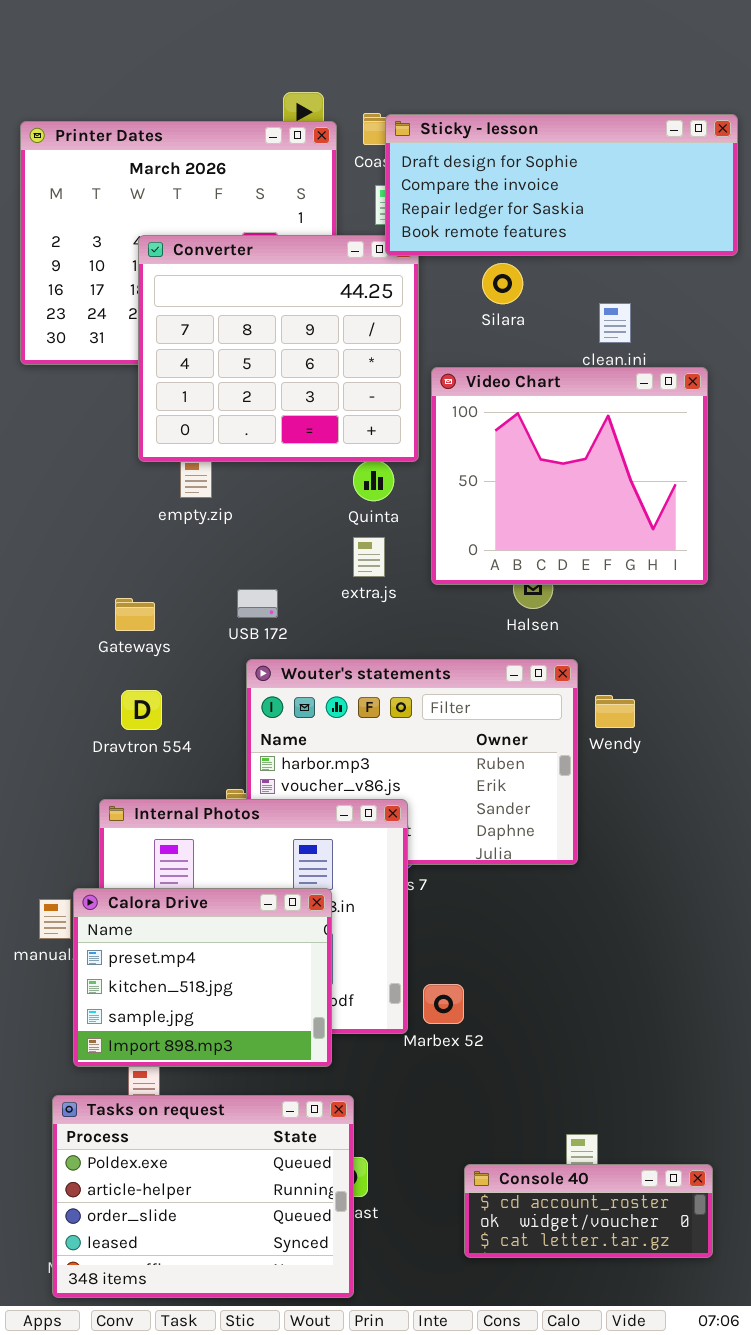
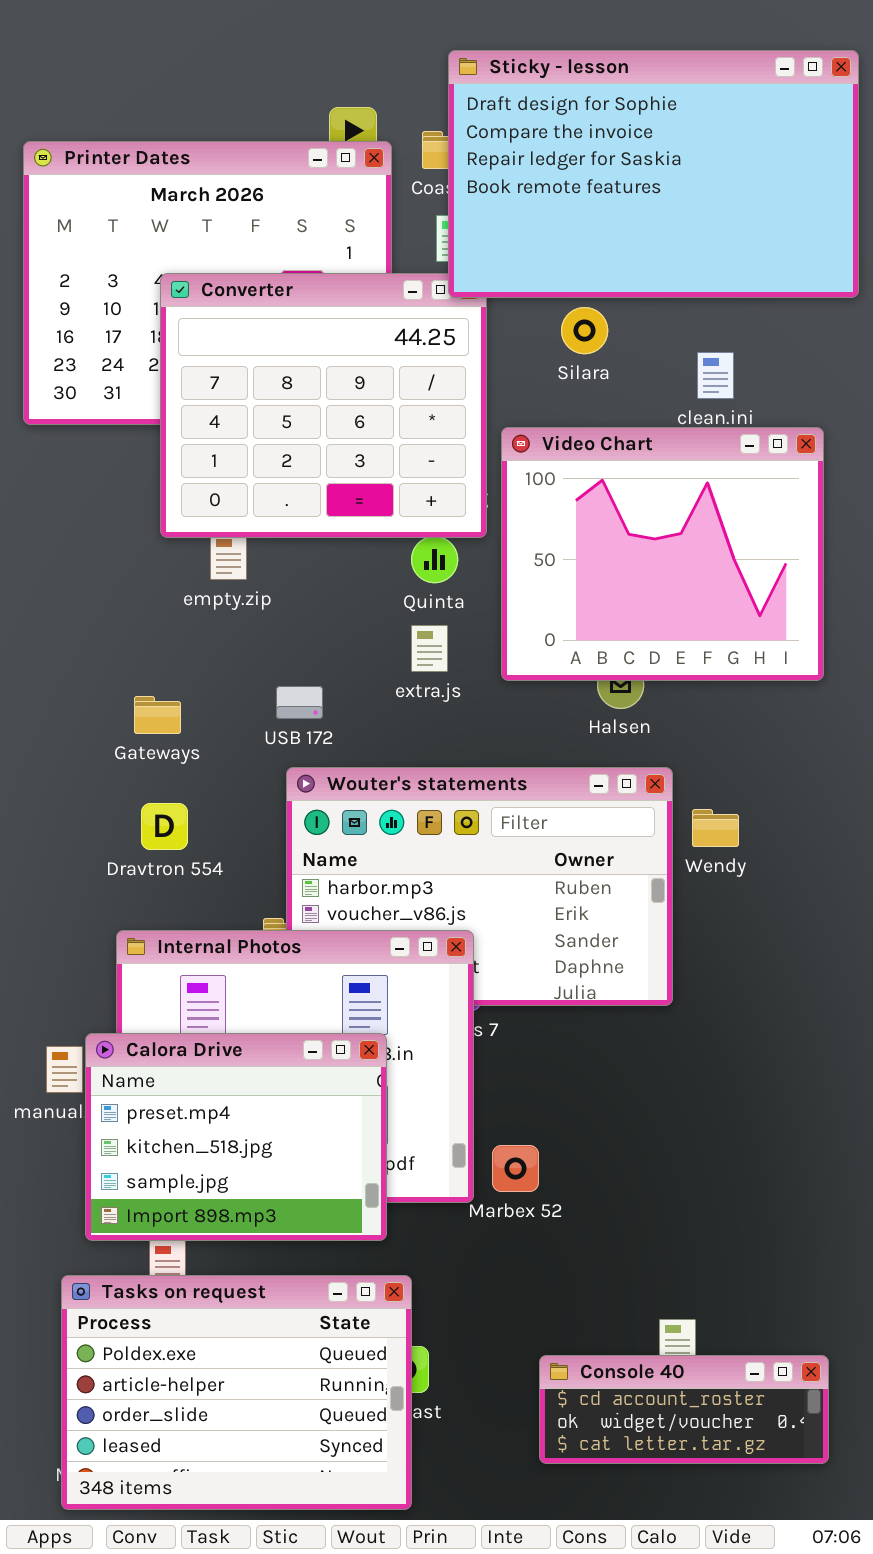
Sticky - lesson: [385,114,738,256] -> [448,50,859,298], resized

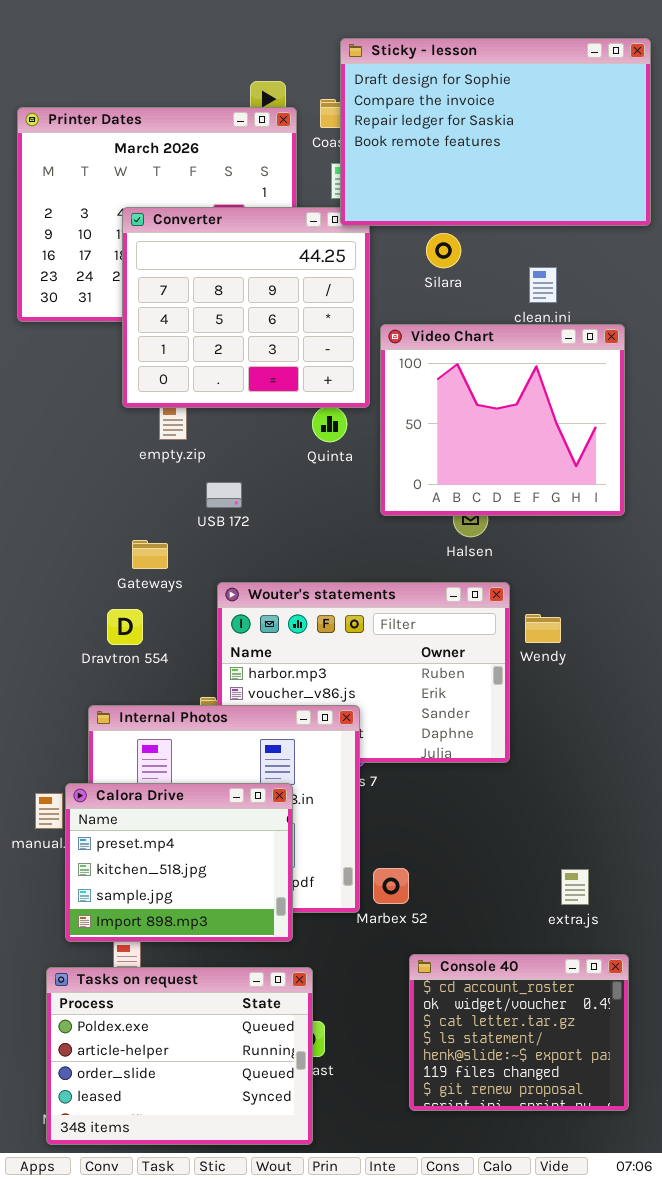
extra.js: [411,625,448,672] -> [561,869,589,905], moved
USB 172: [276,686,323,719] -> [206,482,242,508], moved
Gateways: [134,696,181,734] -> [132,540,168,569], moved
Console 40: [539,1355,829,1464] -> [409,954,629,1111], resized

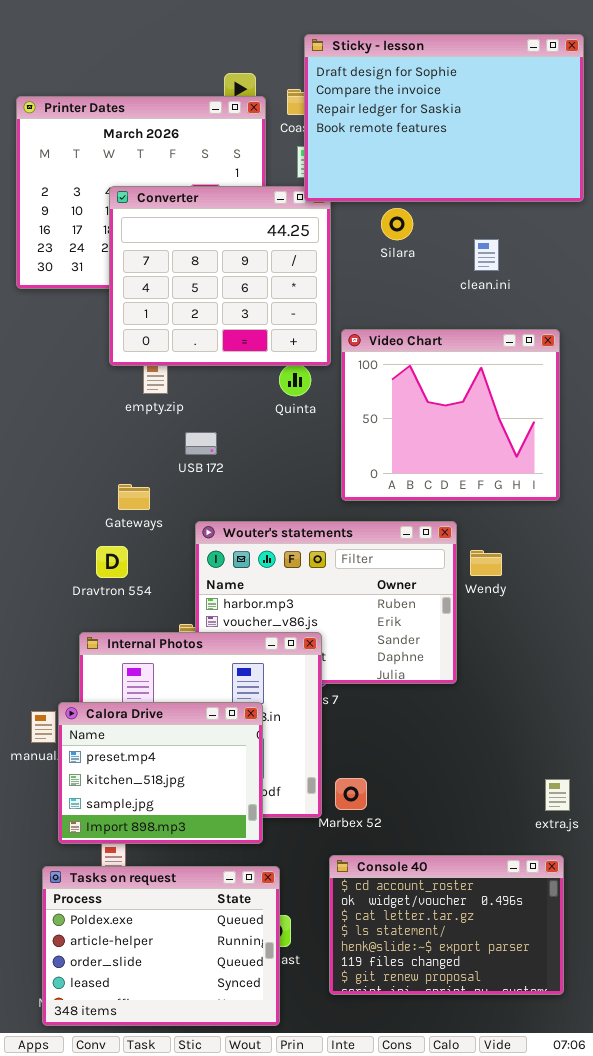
Video Chart: [380,324,625,516] -> [341,329,560,501], moved
extra.js: [561,869,589,905] -> [545,779,570,811], moved
Console 40: [409,954,629,1111] -> [329,855,564,995], resized

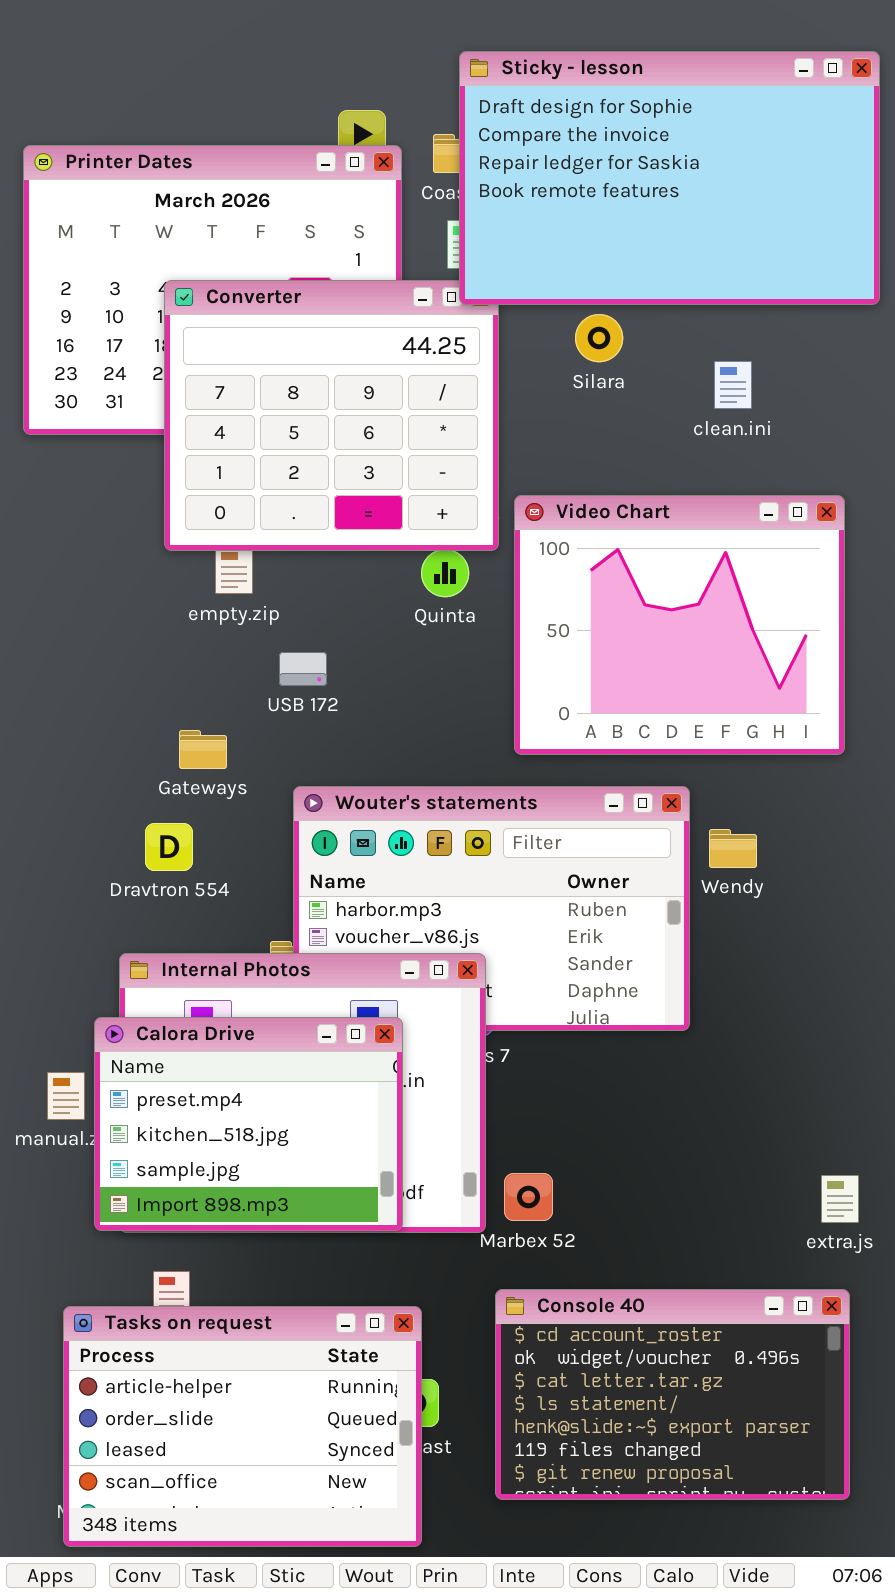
Calora Drive: [58,702,263,844] -> [94,1017,403,1231], moved
Tasks on request: [42,866,280,1026] -> [63,1306,422,1547], scrolled down 1 row

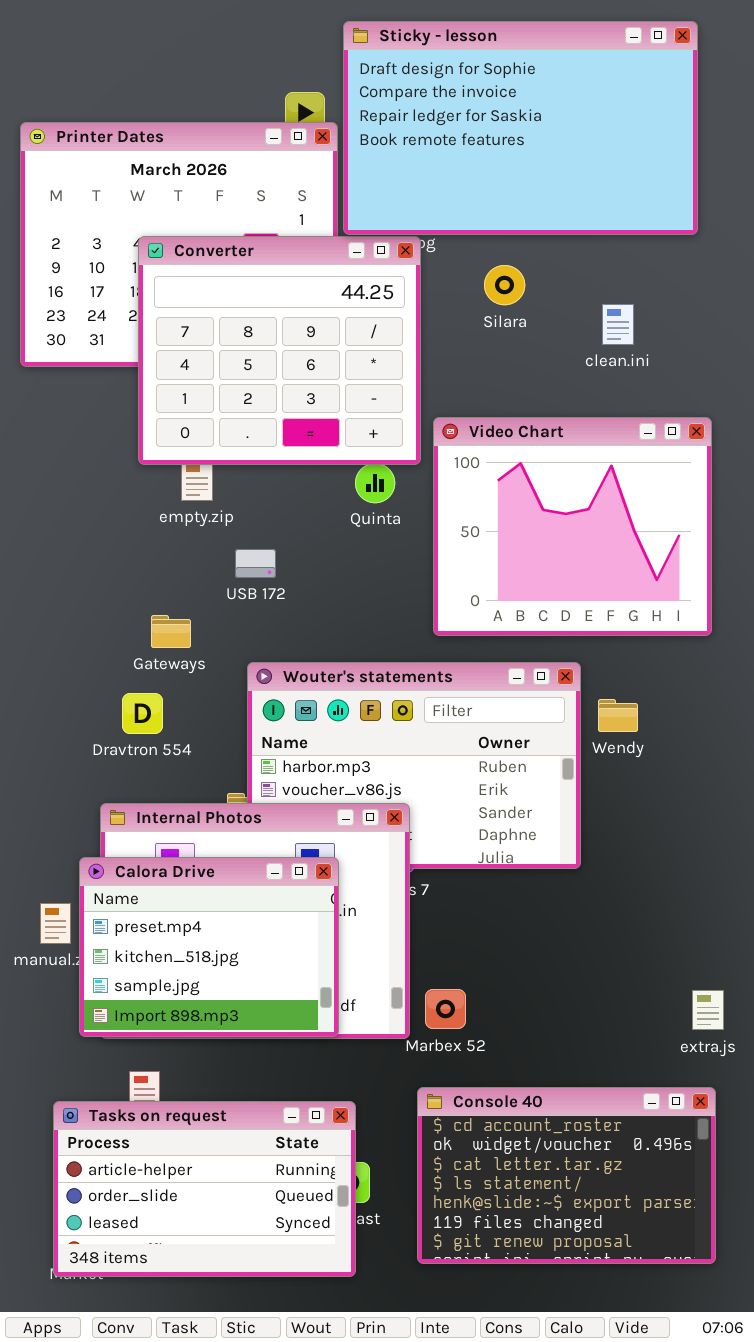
Sticky - lesson: [459,51,880,305] -> [343,21,698,235], moved
Tasks on request: [63,1306,422,1547] -> [53,1101,356,1277], resized

